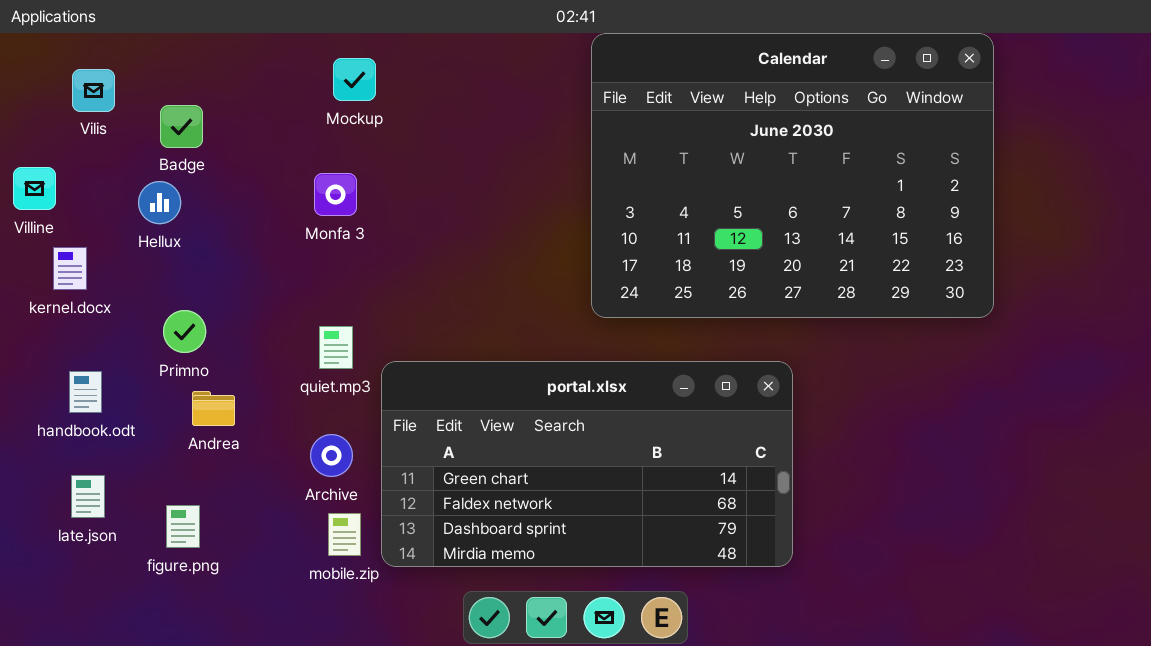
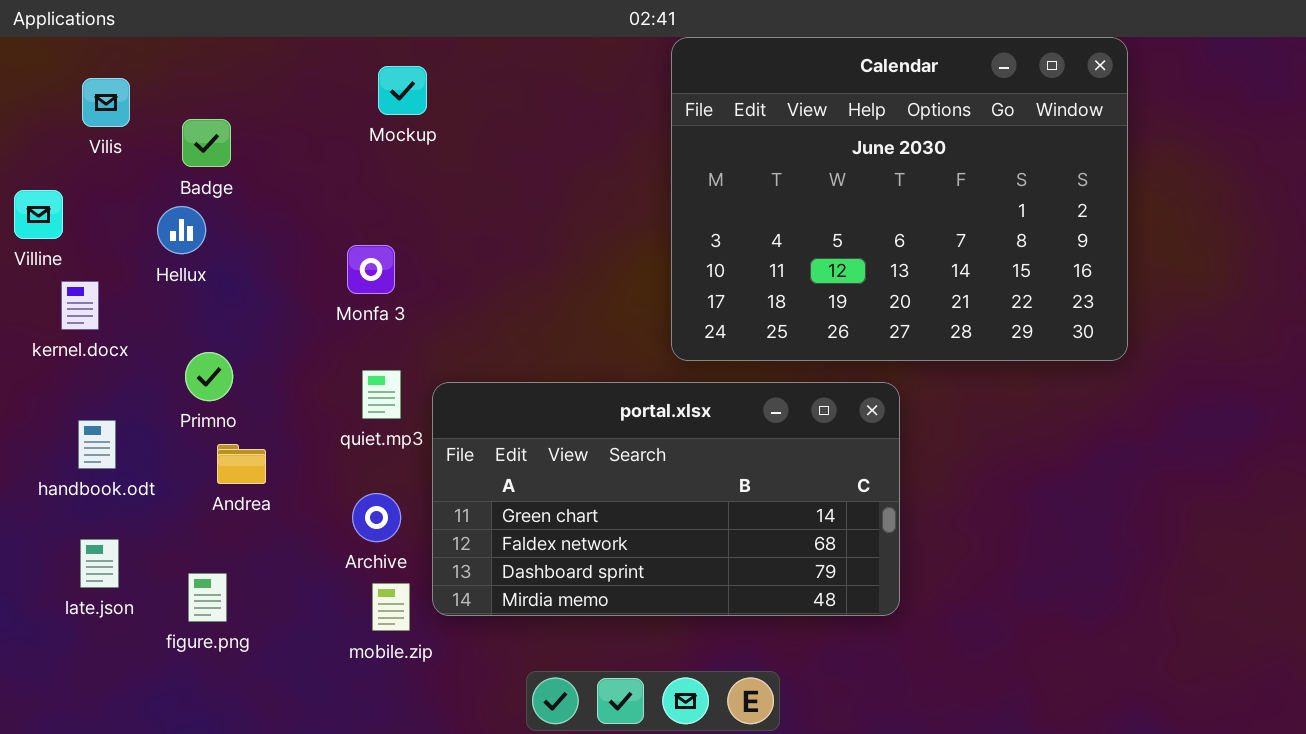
Monfa 3: [314,173,357,216] -> [347,245,395,294], moved
portal.xlsx: [381,361,793,567] -> [432,382,900,616], moved

